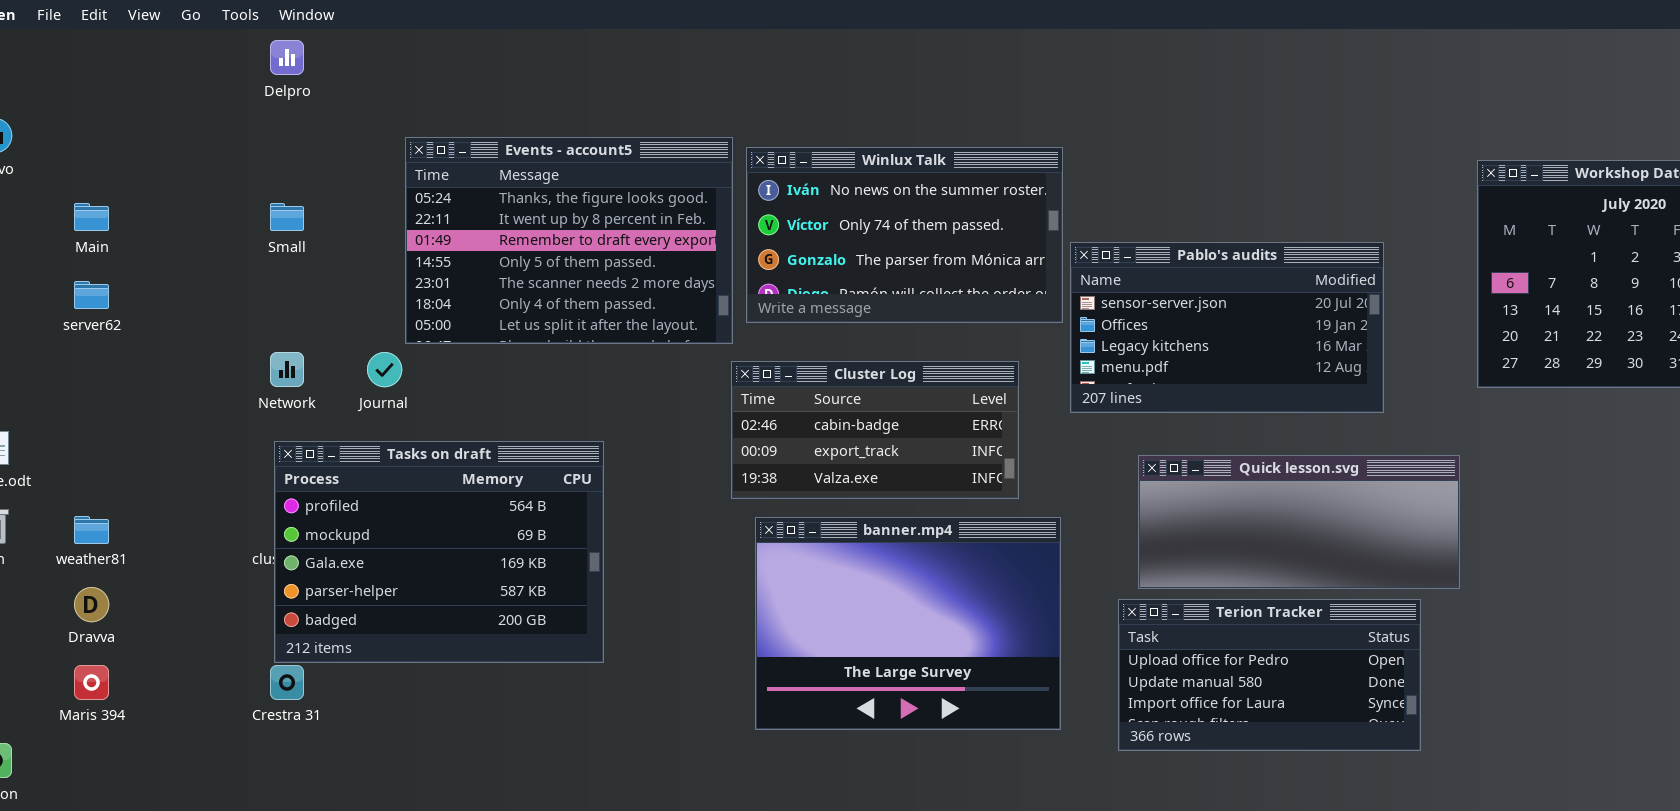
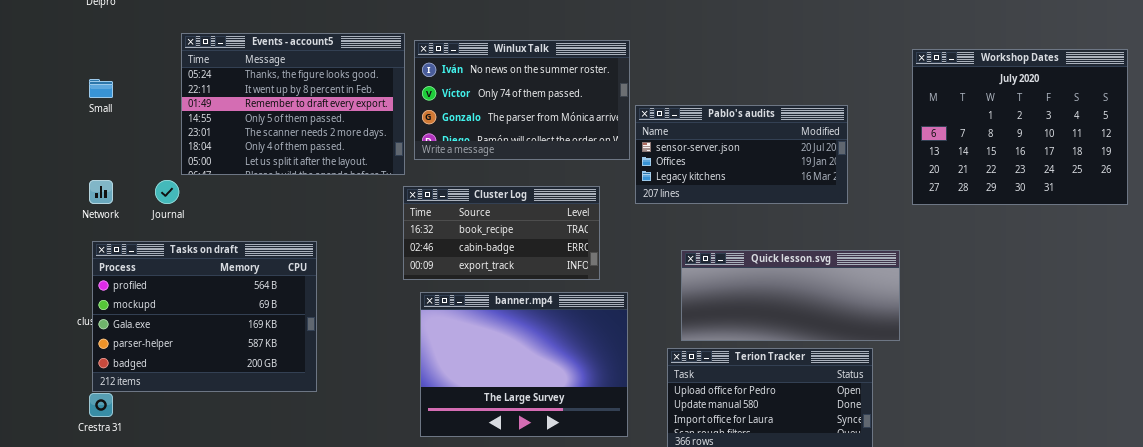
Pablo's audits: [1070,242,1384,413] -> [635,105,848,204], resized
Cluster Log: [731,361,1019,499] -> [403,186,600,280], scrolled up 1 row

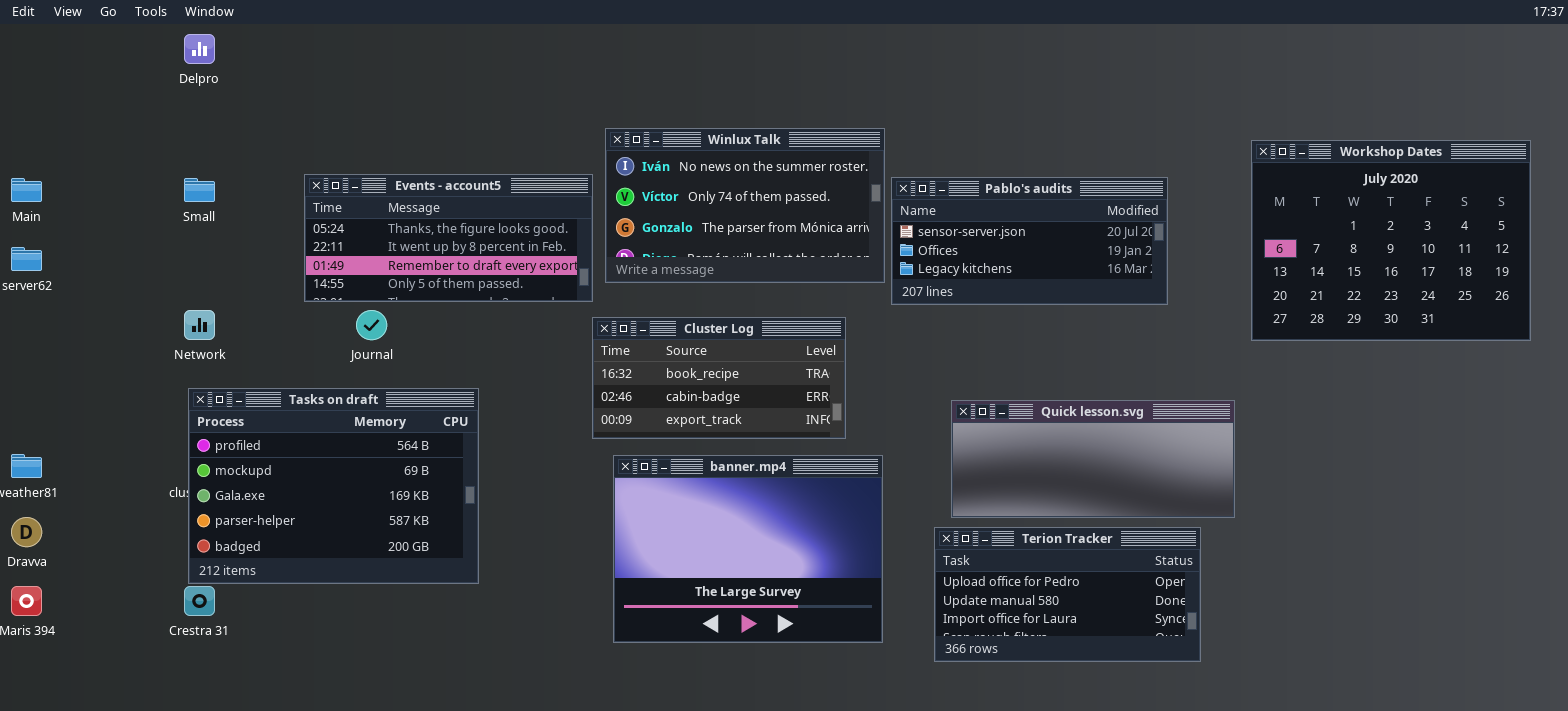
Events - account5: [181,33,405,175] -> [304,174,593,302], resized
Pablo's audits: [635,105,848,204] -> [891,177,1168,305], moved
Journal: [155,180,179,204] -> [356,310,387,340], moved

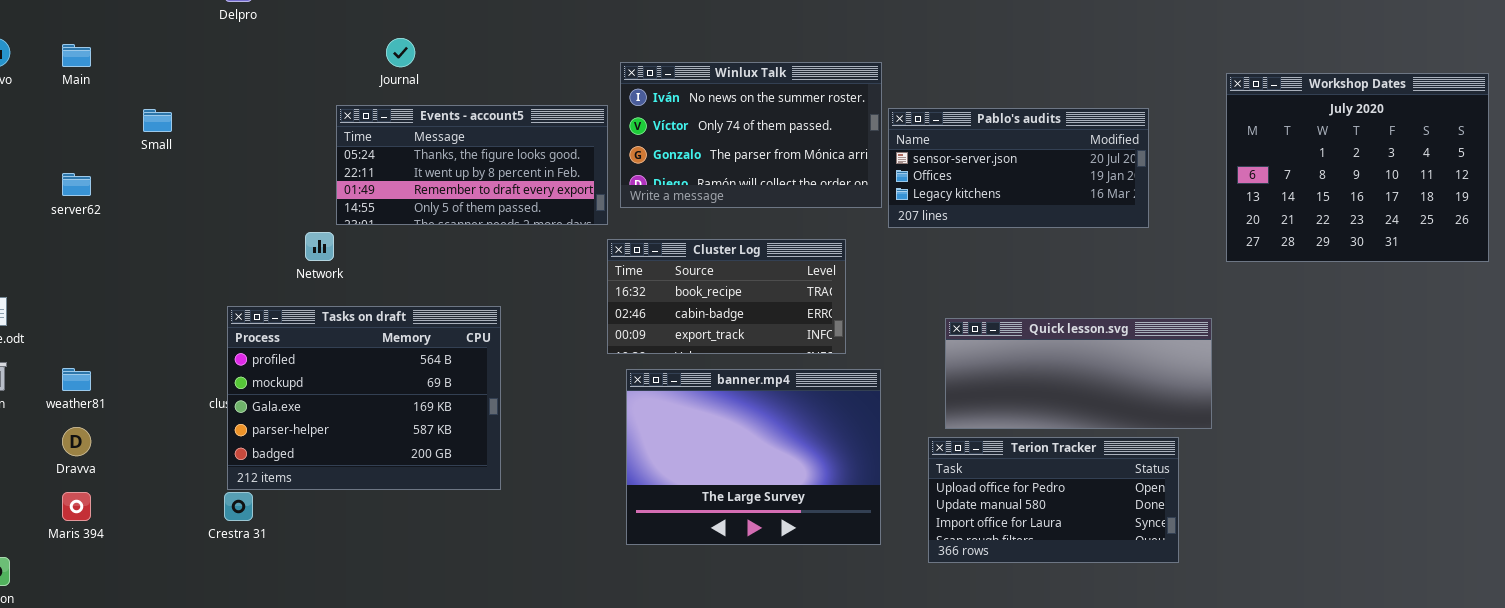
Main: [11,178,42,202] -> [62,44,91,67], moved
Small: [184,178,215,202] -> [143,109,172,132], moved
Network: [184,310,215,340] -> [305,232,334,261], moved
Journal: [356,310,387,340] -> [386,38,415,67], moved

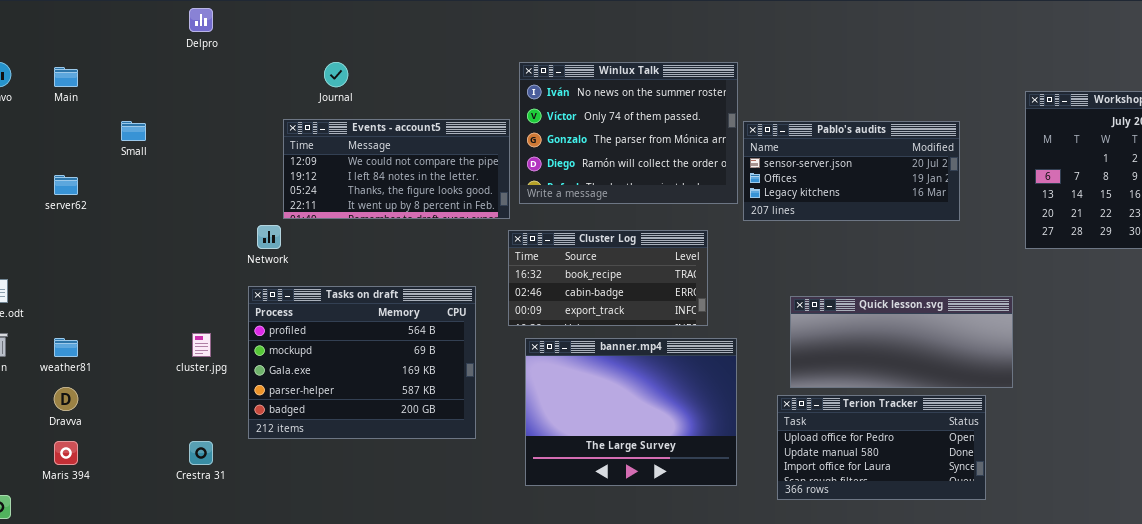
Winlux Talk: [620,62,882,208] -> [519,62,738,204], resized
Events - account5: [336,105,608,225] -> [283,119,510,219], scrolled up 2 rows
Tasks on draft: [227,306,501,490] -> [248,286,476,439], moved

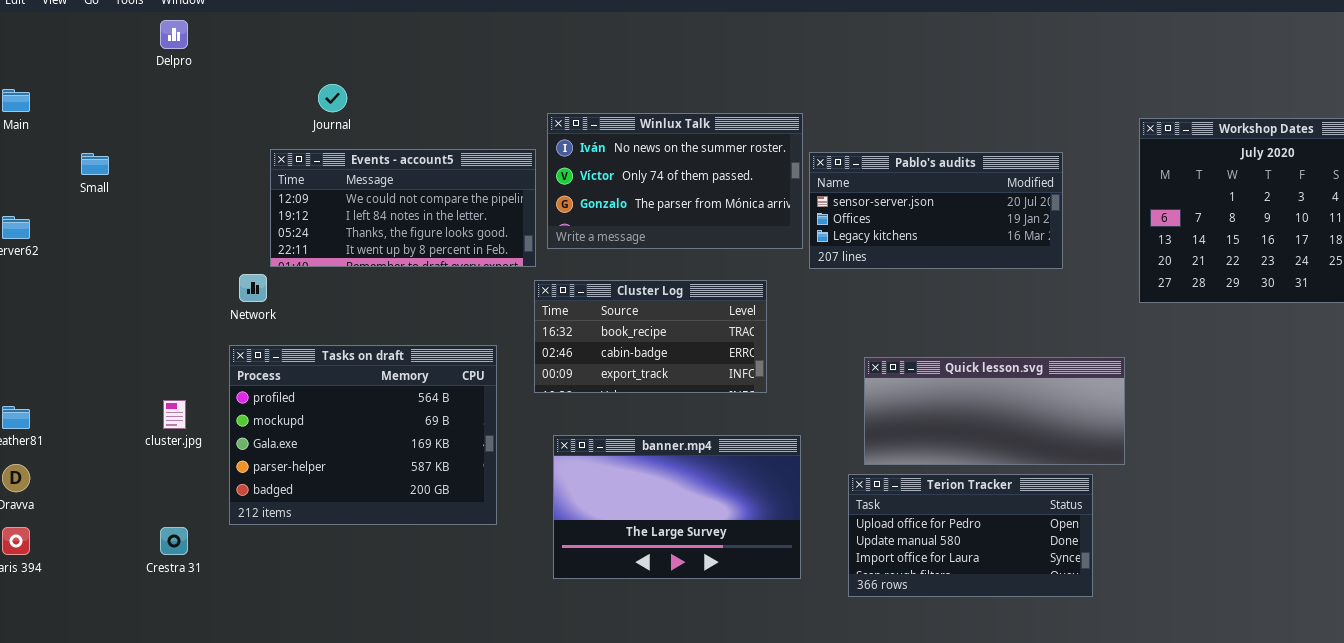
Winlux Talk: [519,62,738,204] -> [547,113,803,249], resized
banner.mp4: [525,338,737,486] -> [553,435,801,579], resized

